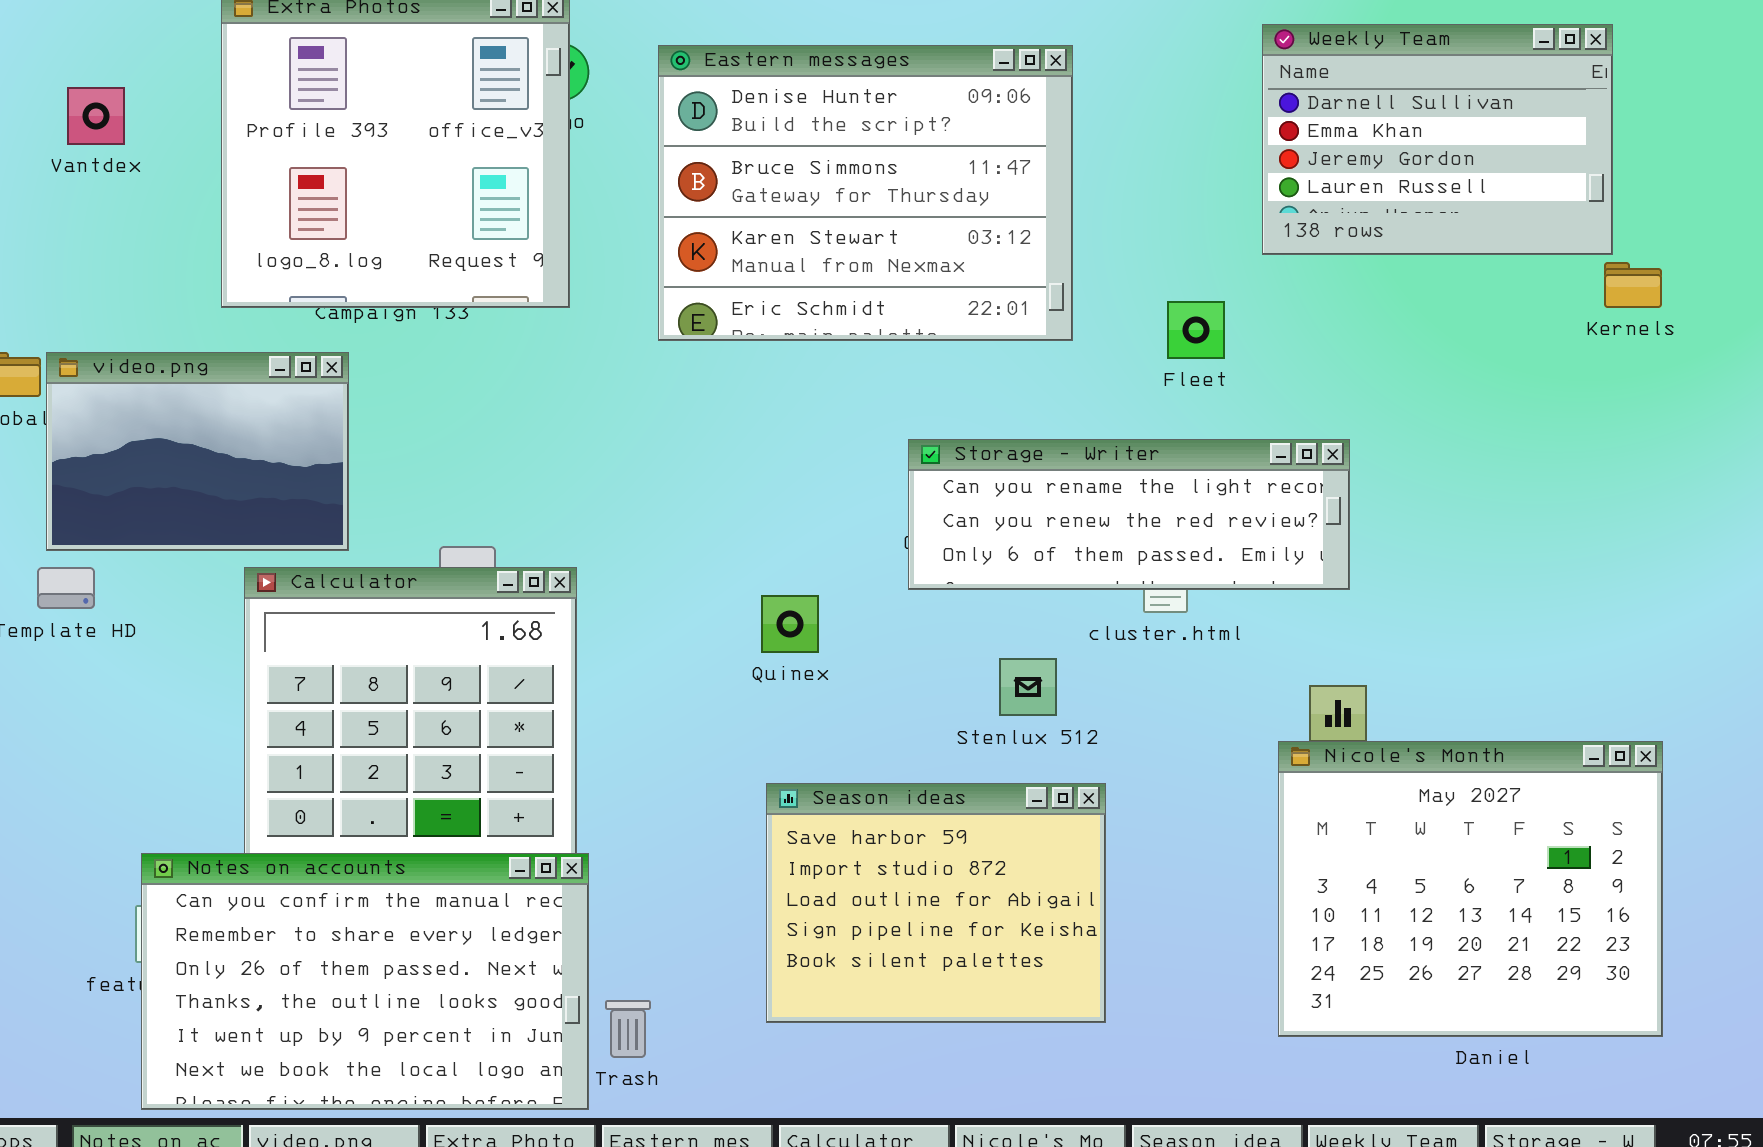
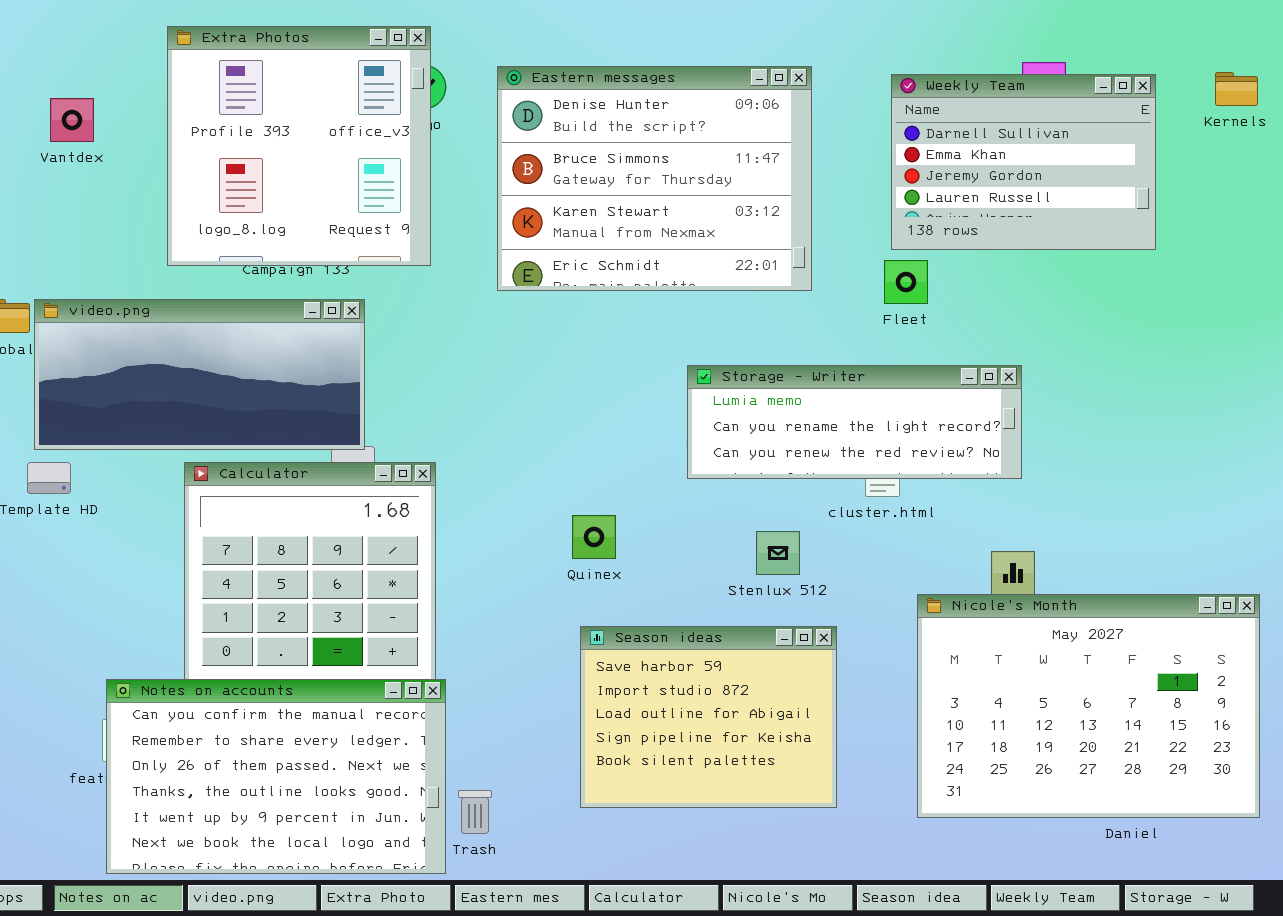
Weekly Team: [1262,24,1613,255] -> [891,74,1156,250], moved
Kernels: [1604,262,1662,308] -> [1215,72,1258,106], moved
video.png: [46,352,349,551] -> [34,299,365,450], resized
Storage - Writer: [908,439,1350,590] -> [687,365,1022,479], scrolled up 1 row
Quinex: [761,595,819,653] -> [572,515,616,559], moved
Nicole's Month: [1278,741,1663,1037] -> [917,594,1260,818], resized

